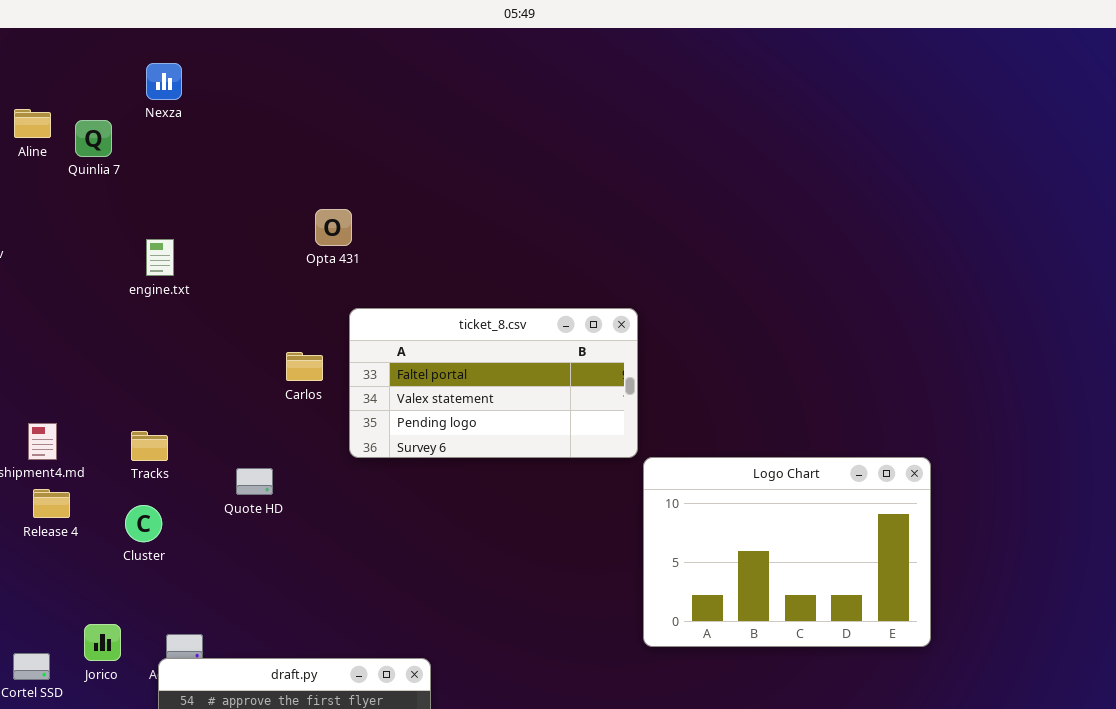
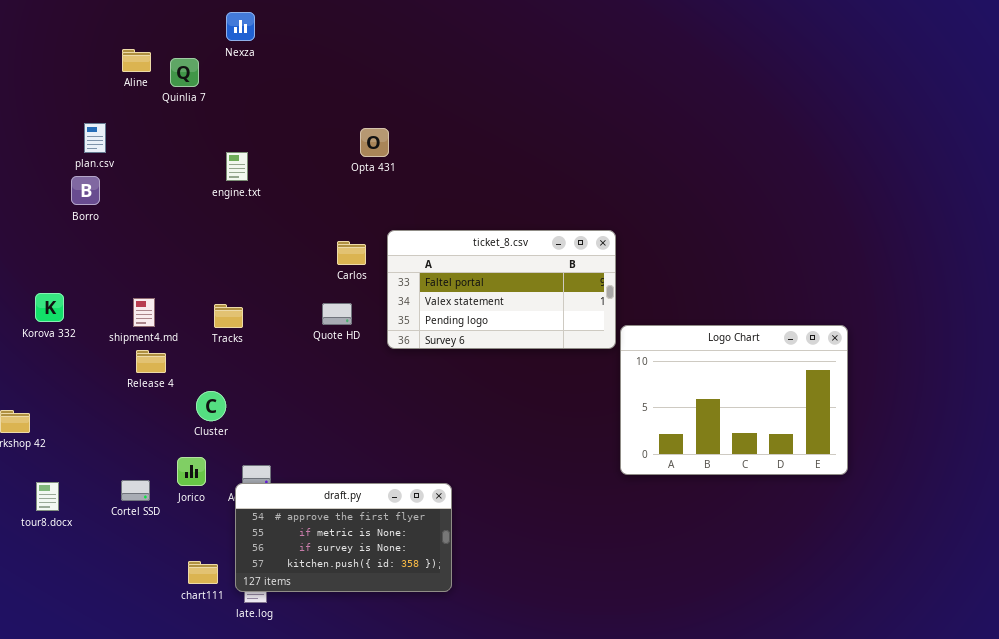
ticket_8.csv: [349,308,638,458] -> [387,230,616,349], moved
Quote HD: [236,468,273,495] -> [322,303,352,325], moved
Cluster: [125,505,162,542] -> [196,391,226,421], moved

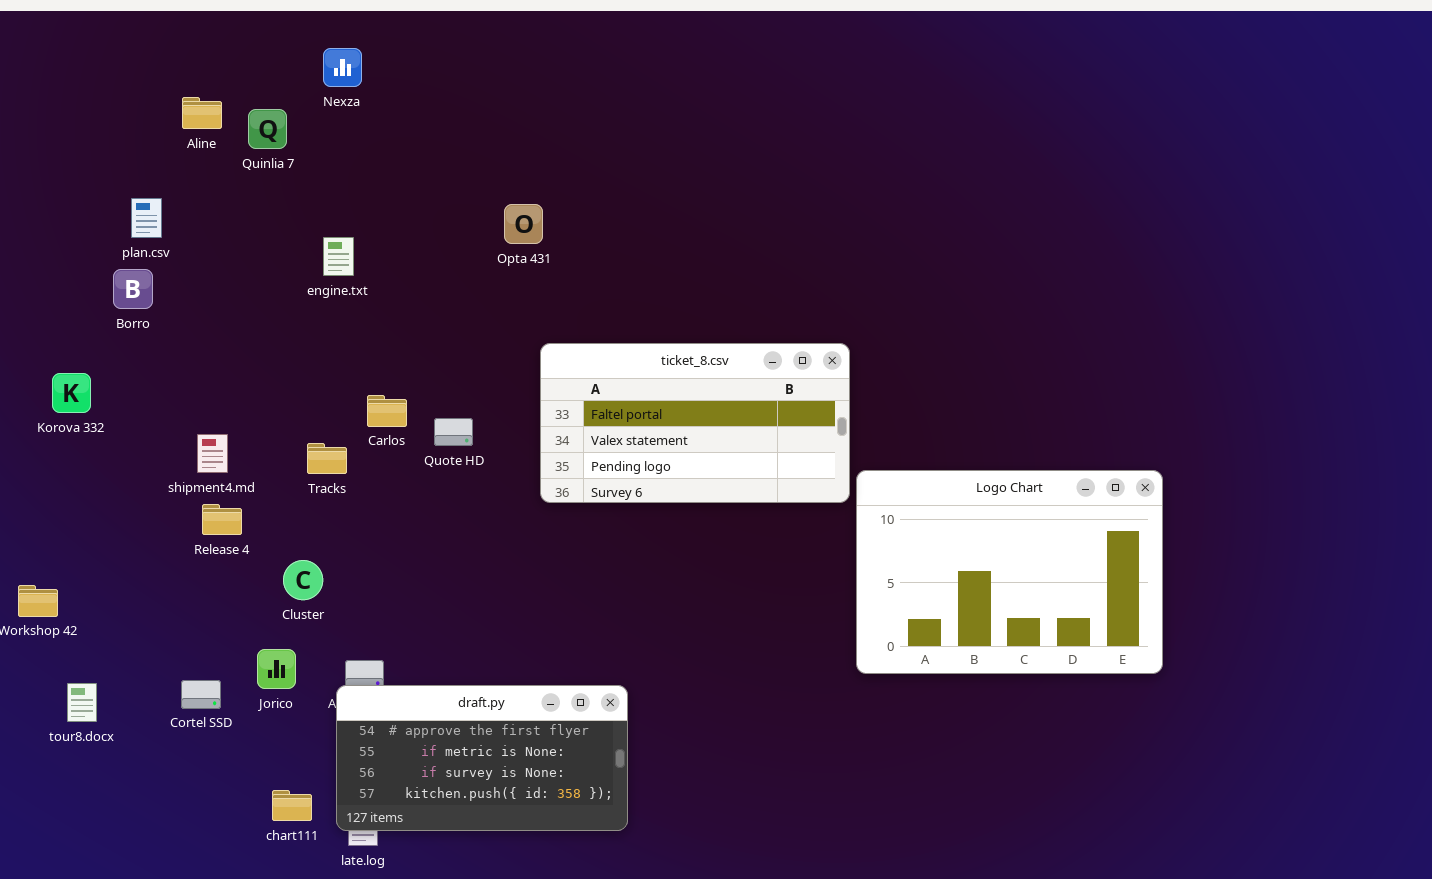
Carlos: [337,241,366,265] -> [367,395,407,427], moved
Korova 332: [35,293,64,322] -> [52,373,91,413], moved
Quote HD: [322,303,352,325] -> [434,418,473,446], moved

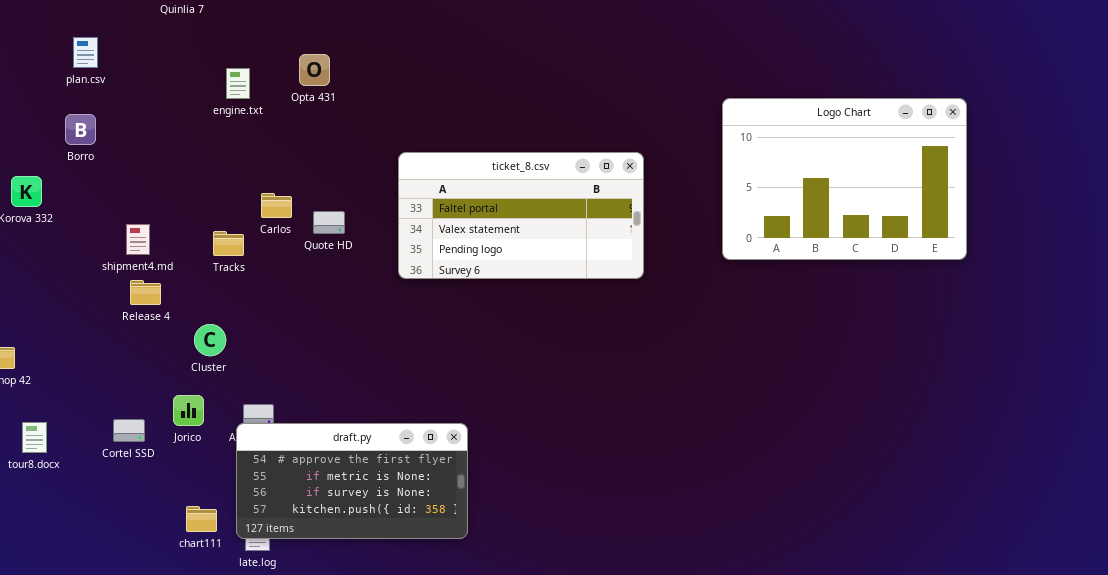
Opta 431: [504,204,543,244] -> [299,54,330,86], moved
Borro: [113,269,153,309] -> [65,114,96,145], moved
Logo Chart: [856,470,1163,674] -> [722,98,967,260], moved

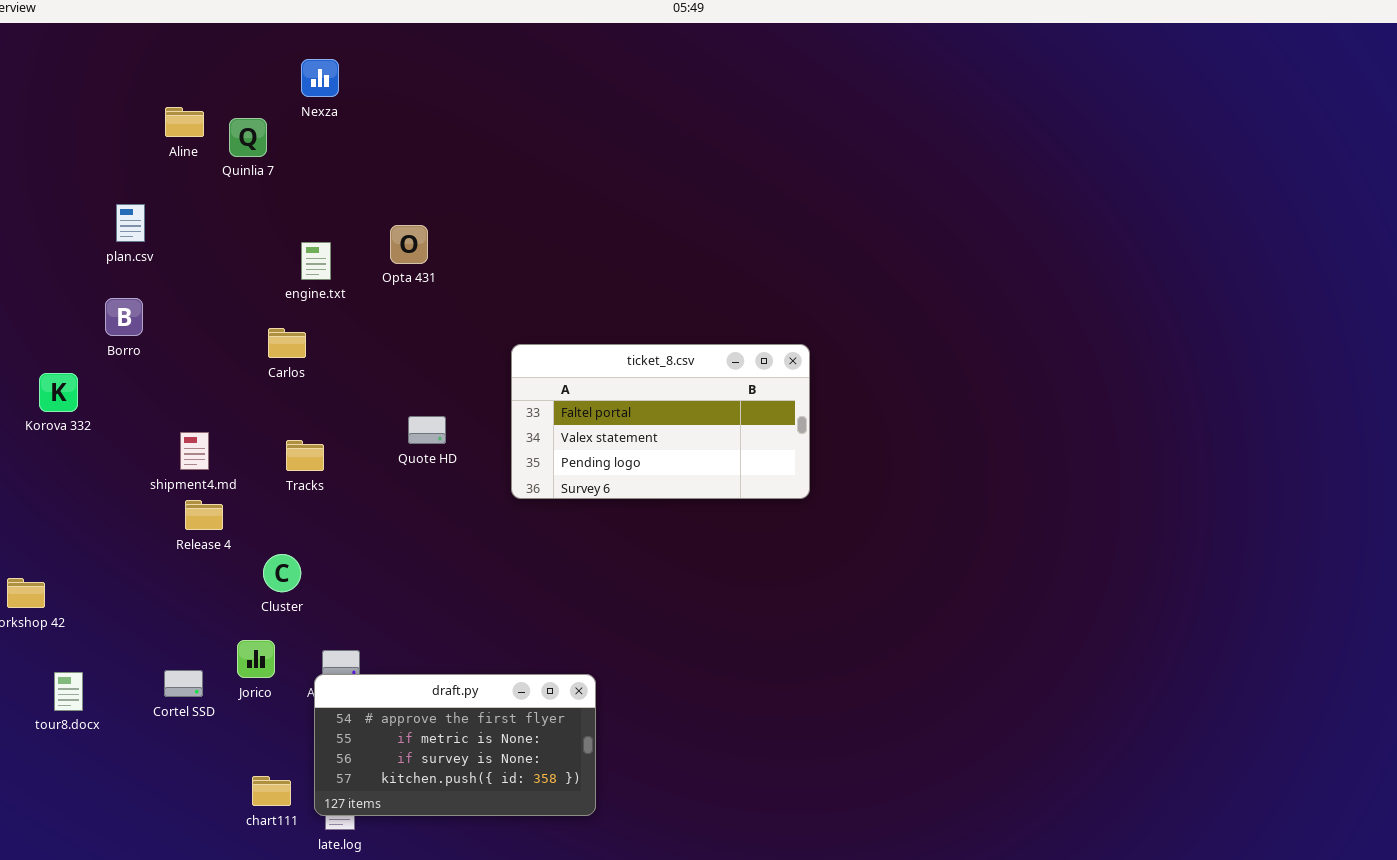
Logo Chart: [722,98,967,260] -> none, closed
Carlos: [261,193,292,218] -> [268,328,306,358], moved

